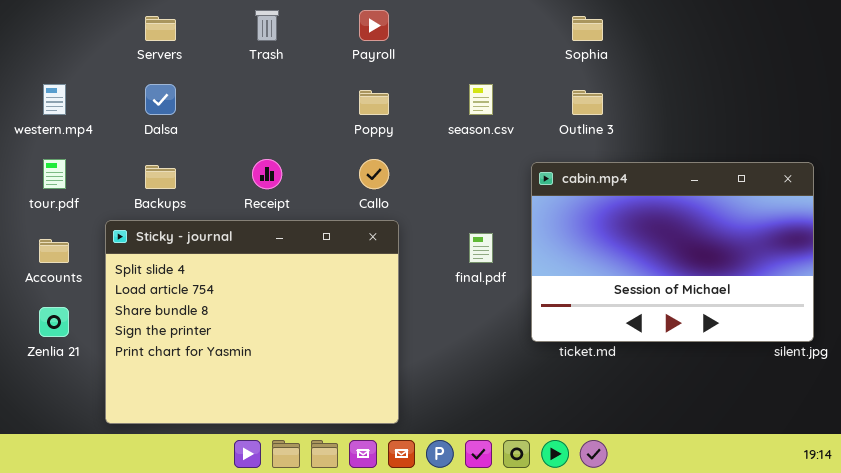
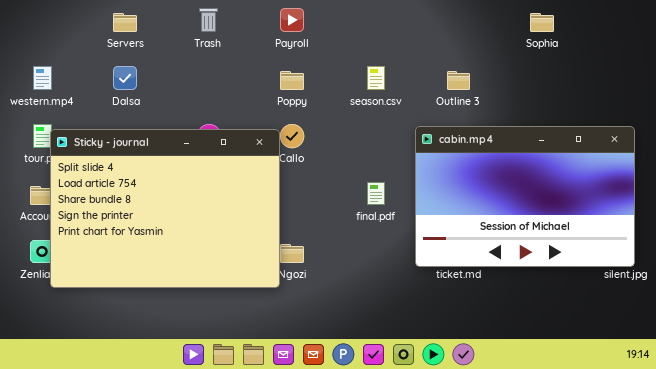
Sophia: [572,16,603,41] -> [530,13,554,32], moved
Sticky - journal: [105,220,399,424] -> [50,129,280,288], moved

